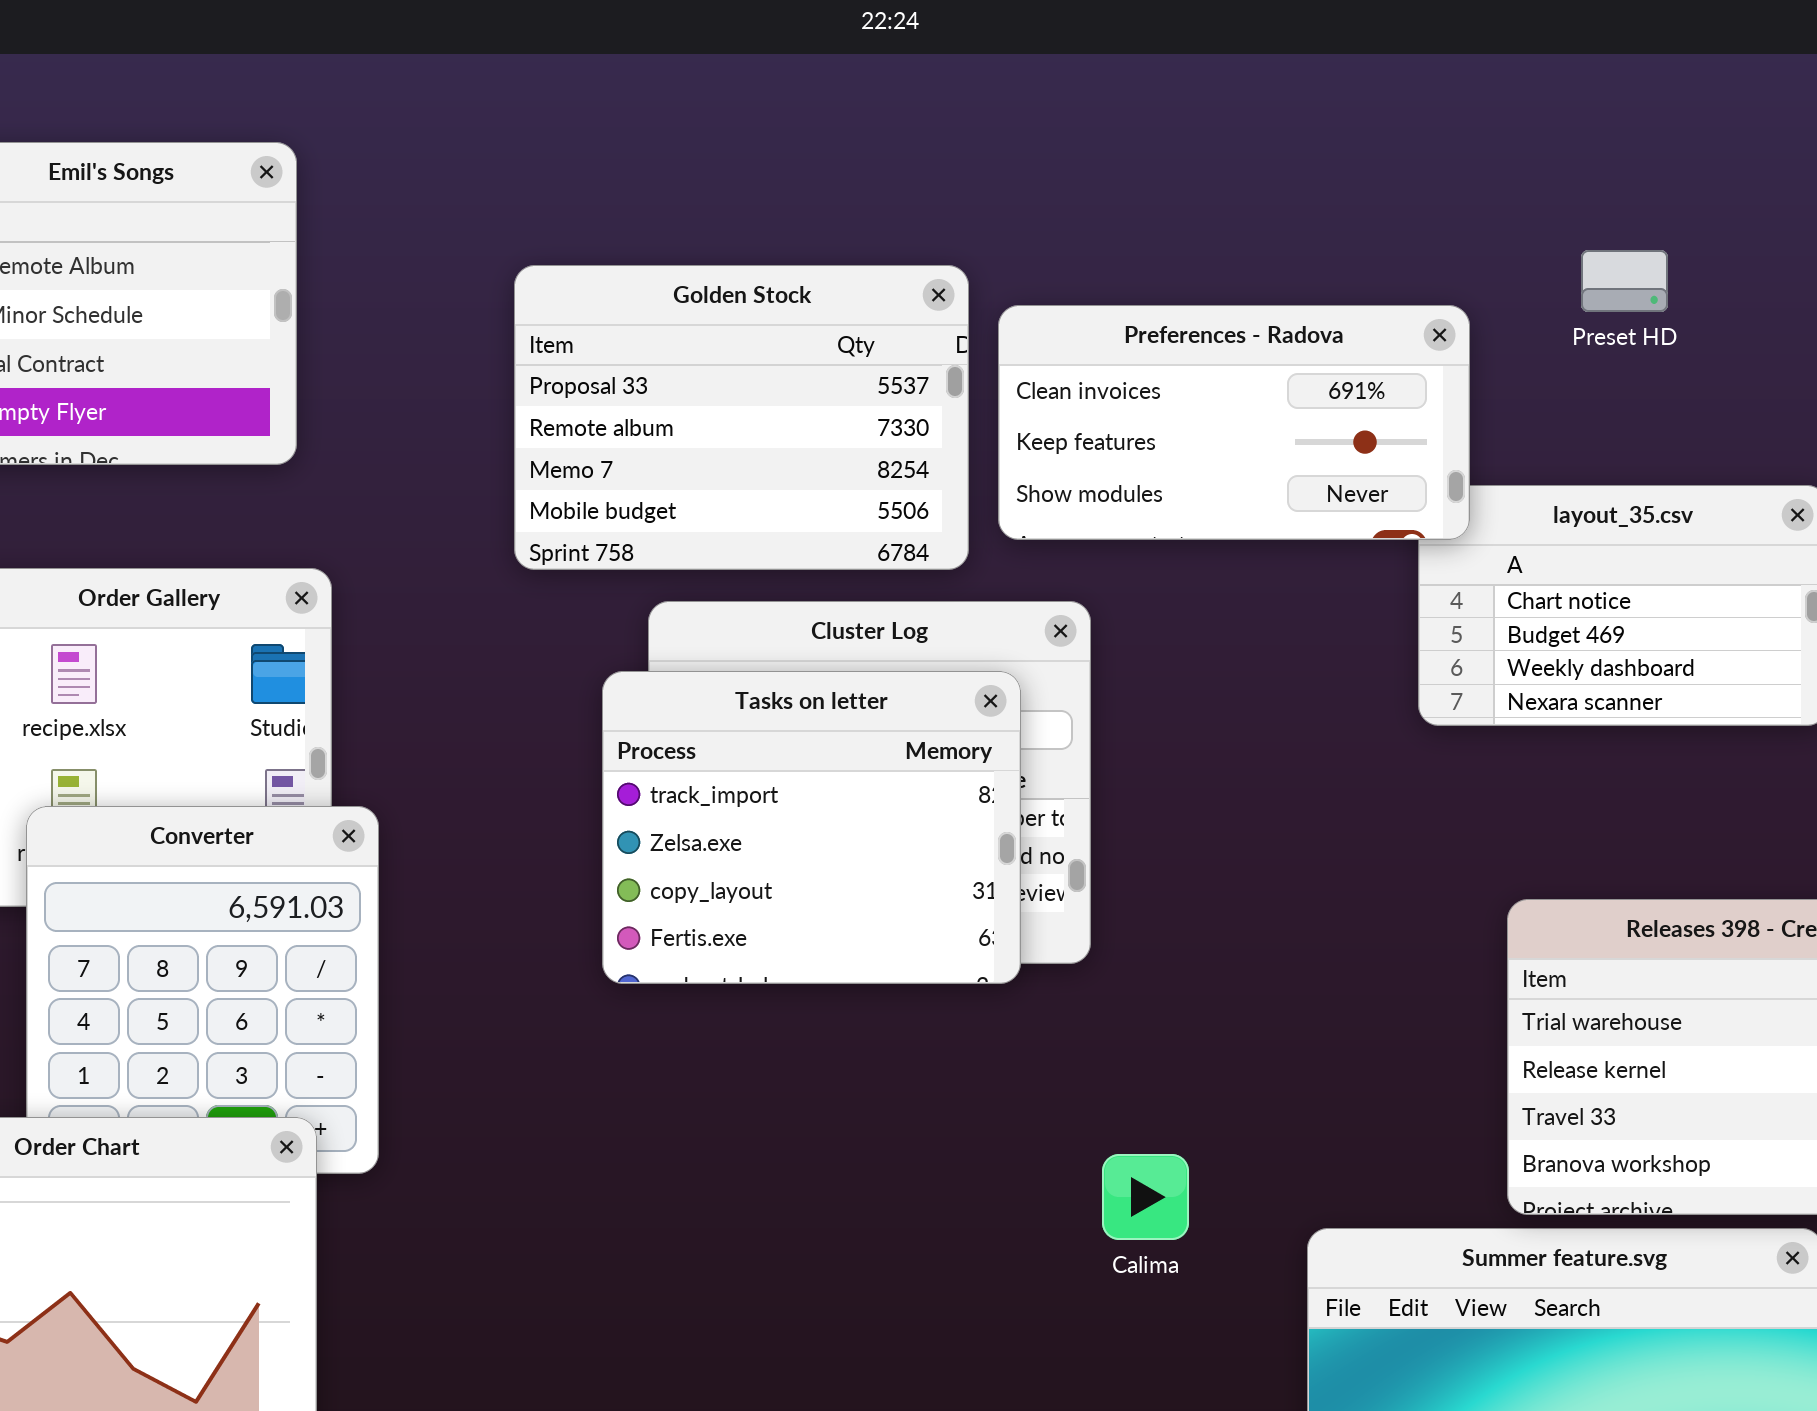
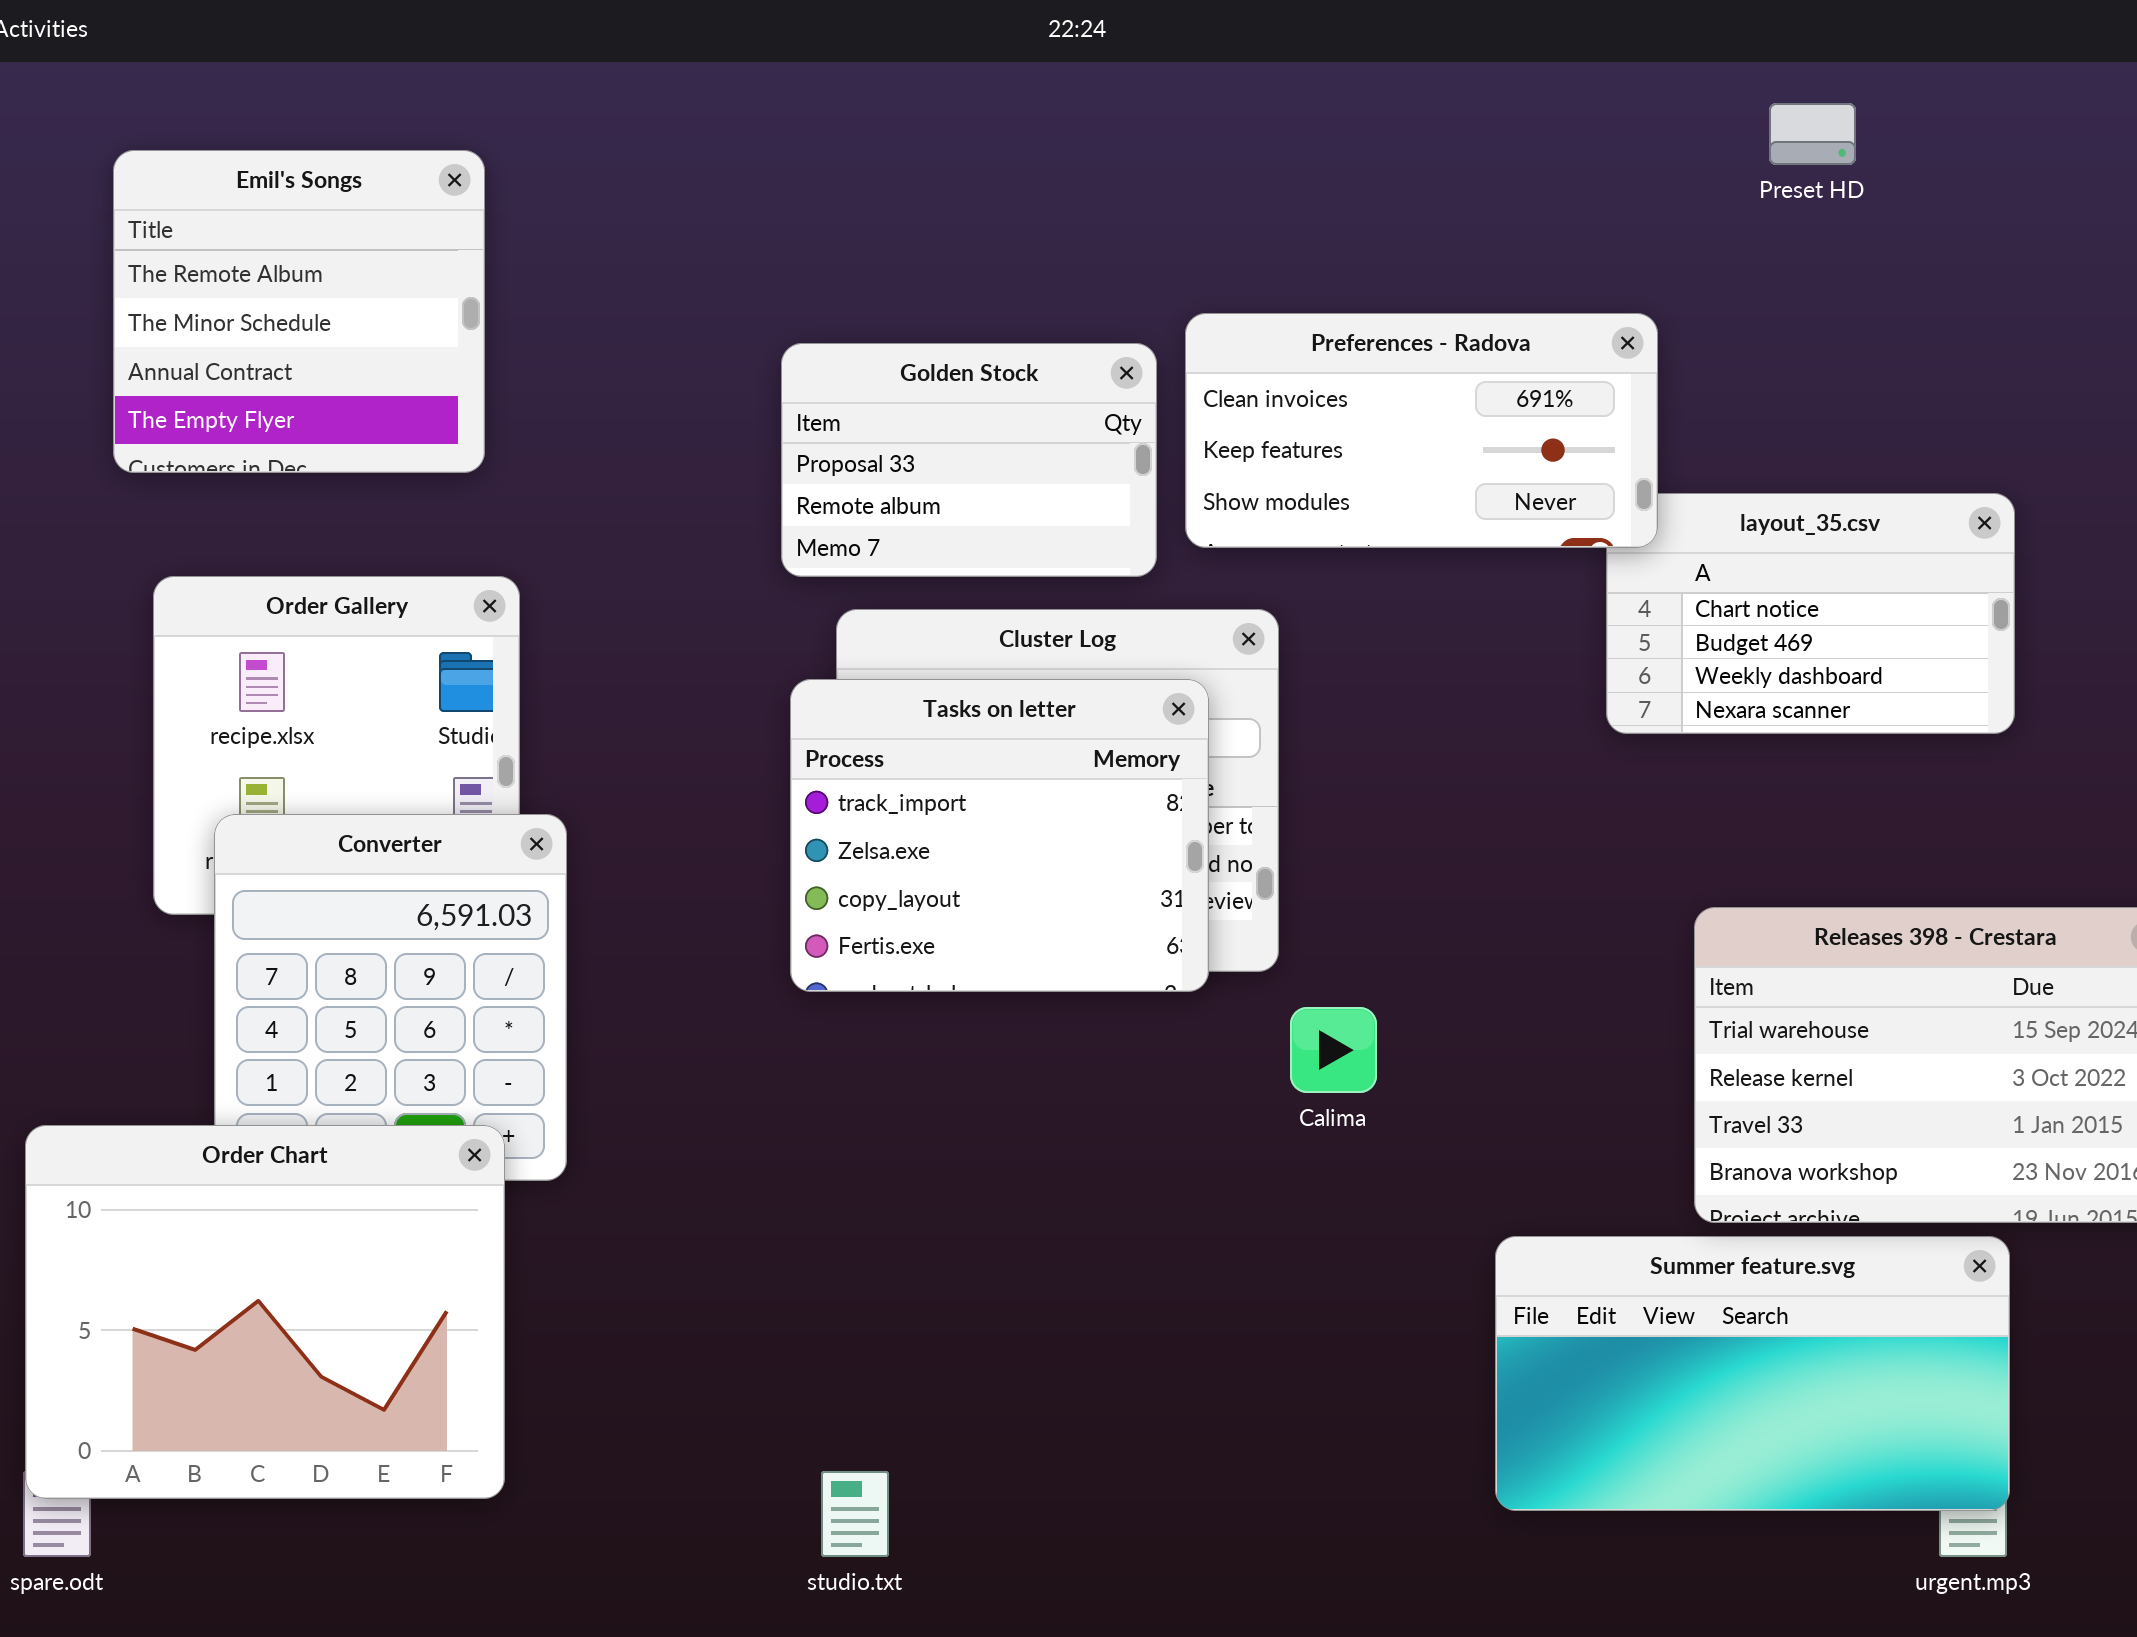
Preset HD: [1581,250,1668,312] -> [1769,103,1856,165], moved
Golden Stock: [514,265,969,570] -> [781,343,1157,577], resized
Calima: [1102,1154,1189,1240] -> [1290,1007,1377,1093], moved

